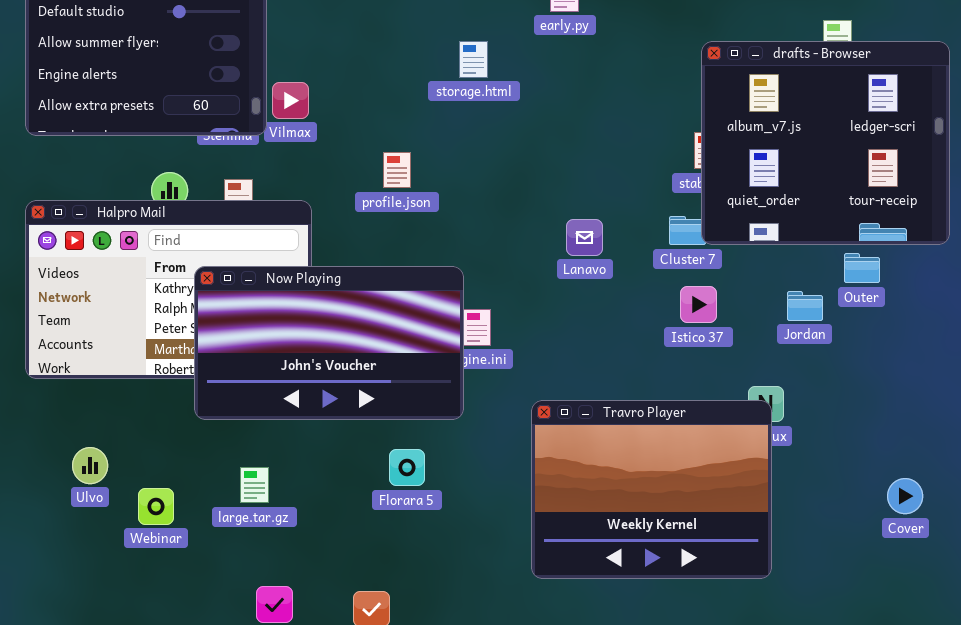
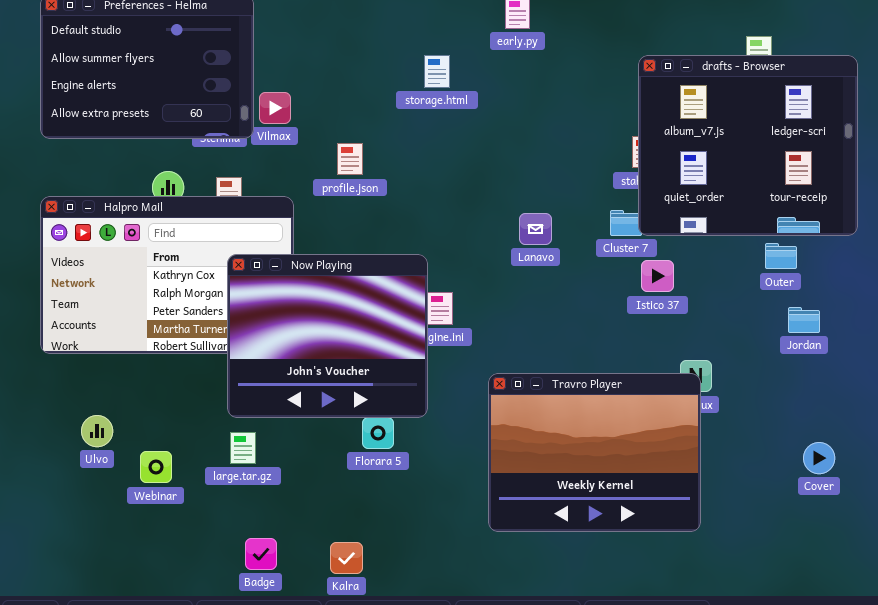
profile.json: [383,152,411,188] -> [337,143,363,175], moved
Now Playing: [194,266,464,420] -> [227,254,428,418], resized
Istico 37: [680,286,717,323] -> [641,260,674,292], moved
Jordan: [787,291,823,321] -> [788,307,820,333], moved

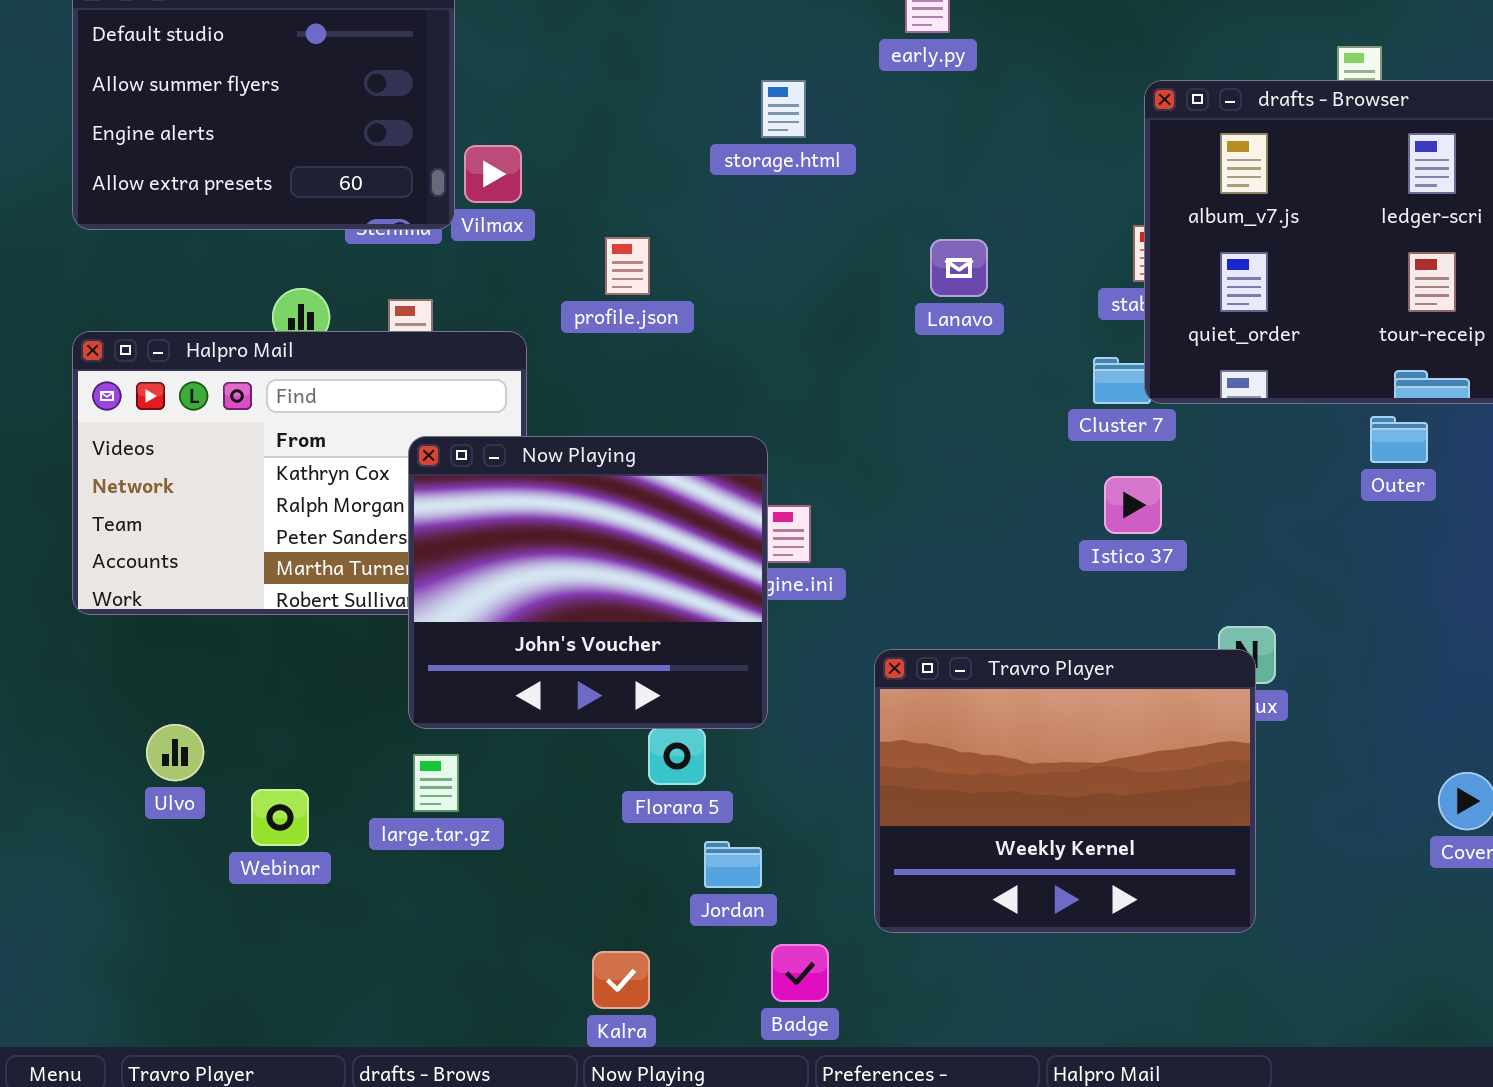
Lanavo: [519,213,552,245] -> [930,239,988,297], moved
Istico 37: [641,260,674,292] -> [1104,476,1162,534], moved
Jordan: [788,307,820,333] -> [704,841,762,888], moved
Badge: [245,538,277,570] -> [771,944,829,1002], moved

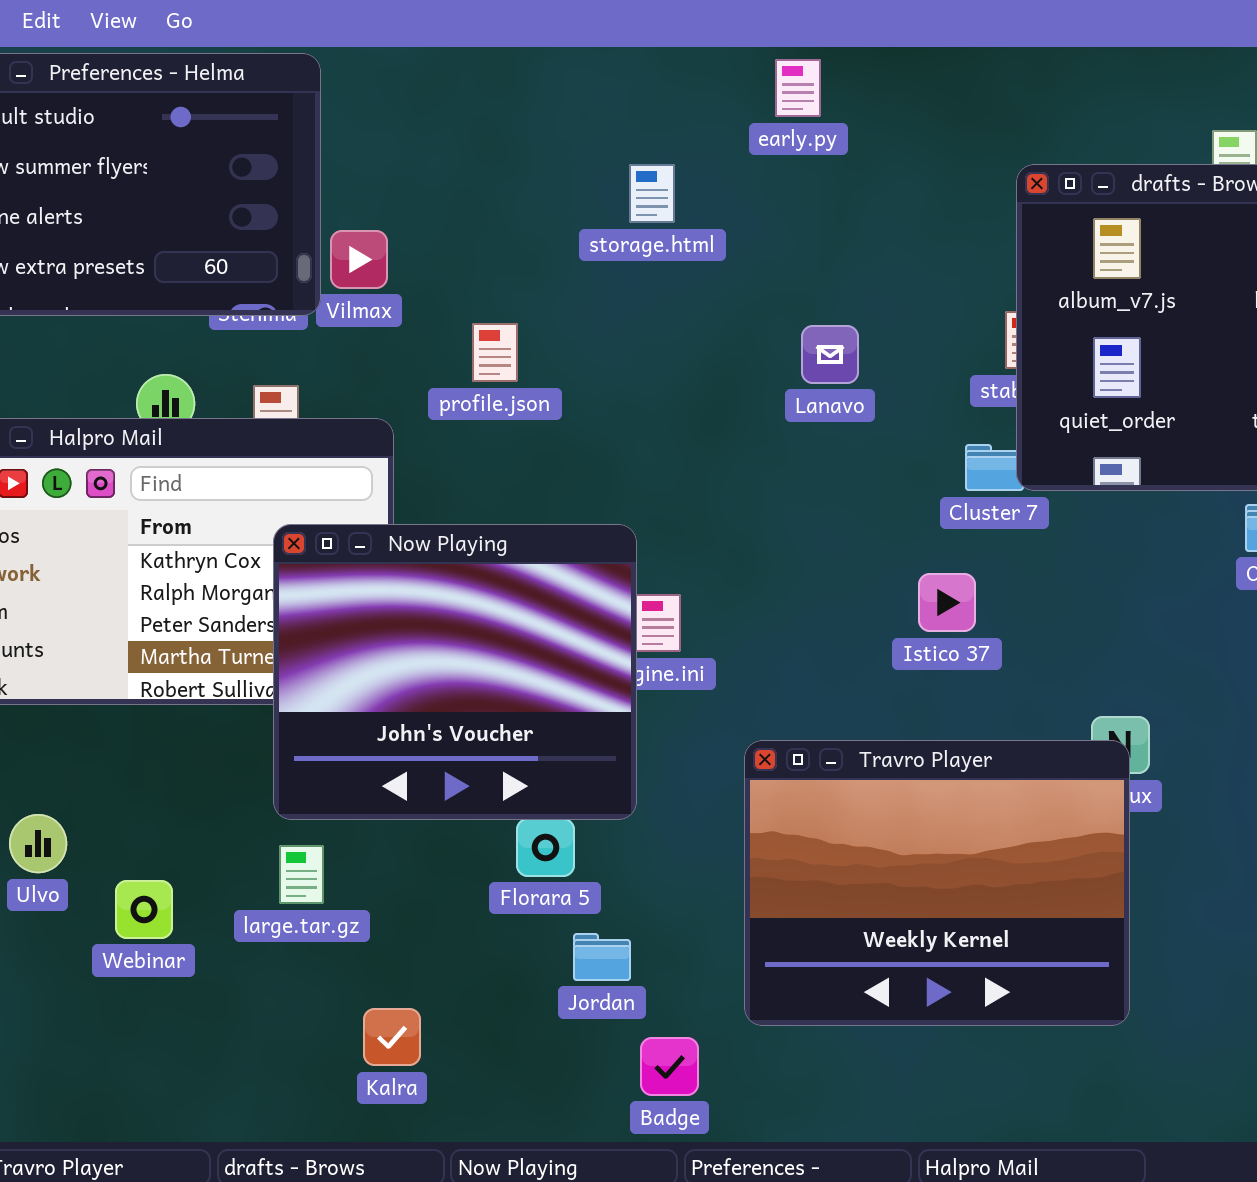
Istico 37: [1104,476,1162,534] -> [918,573,976,632], moved
Kalra: [592,951,650,1009] -> [363,1008,421,1066], moved

